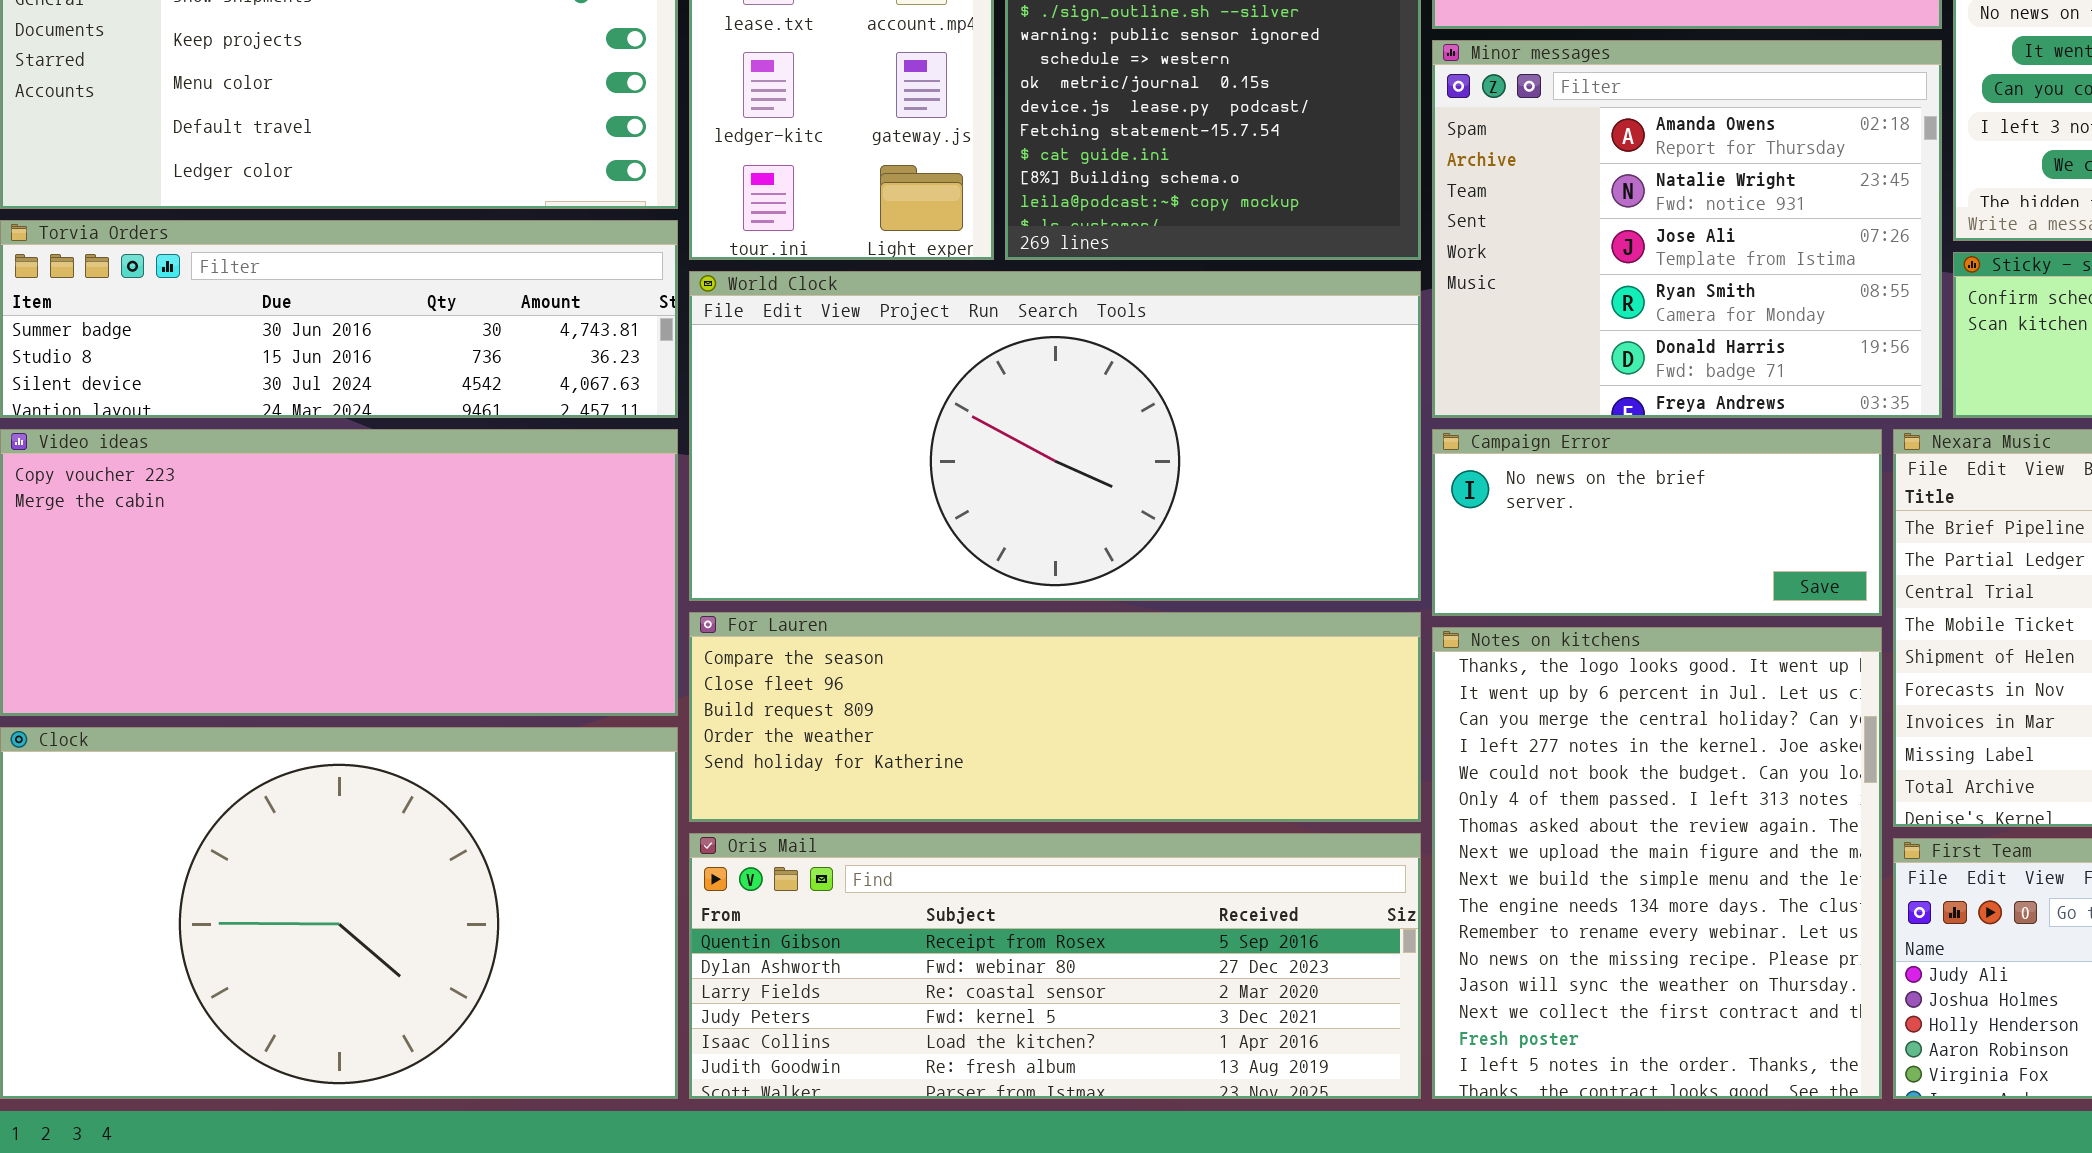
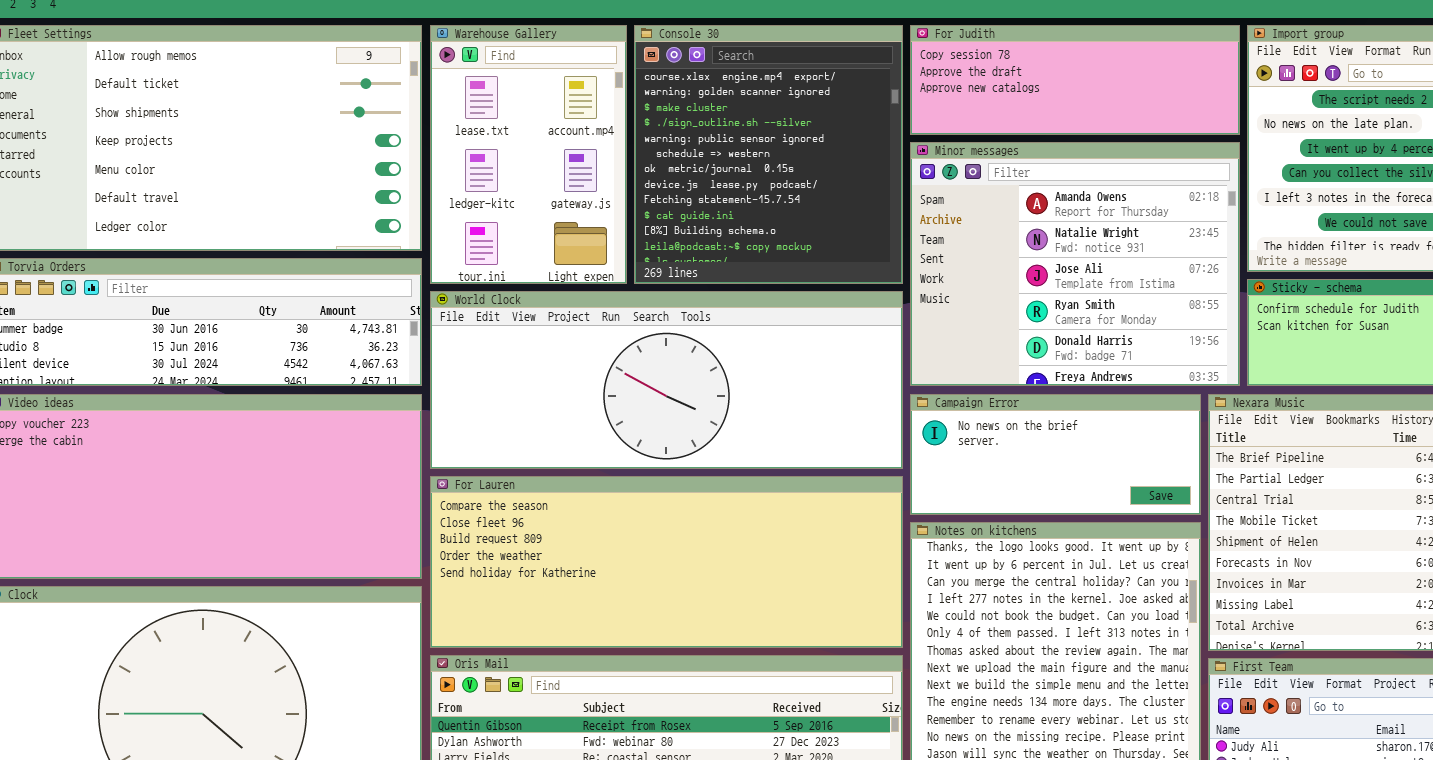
World Clock: [689,271,1421,601] -> [430,291,903,469], resized
For Lauren: [689,612,1421,822] -> [430,476,903,648], resized

